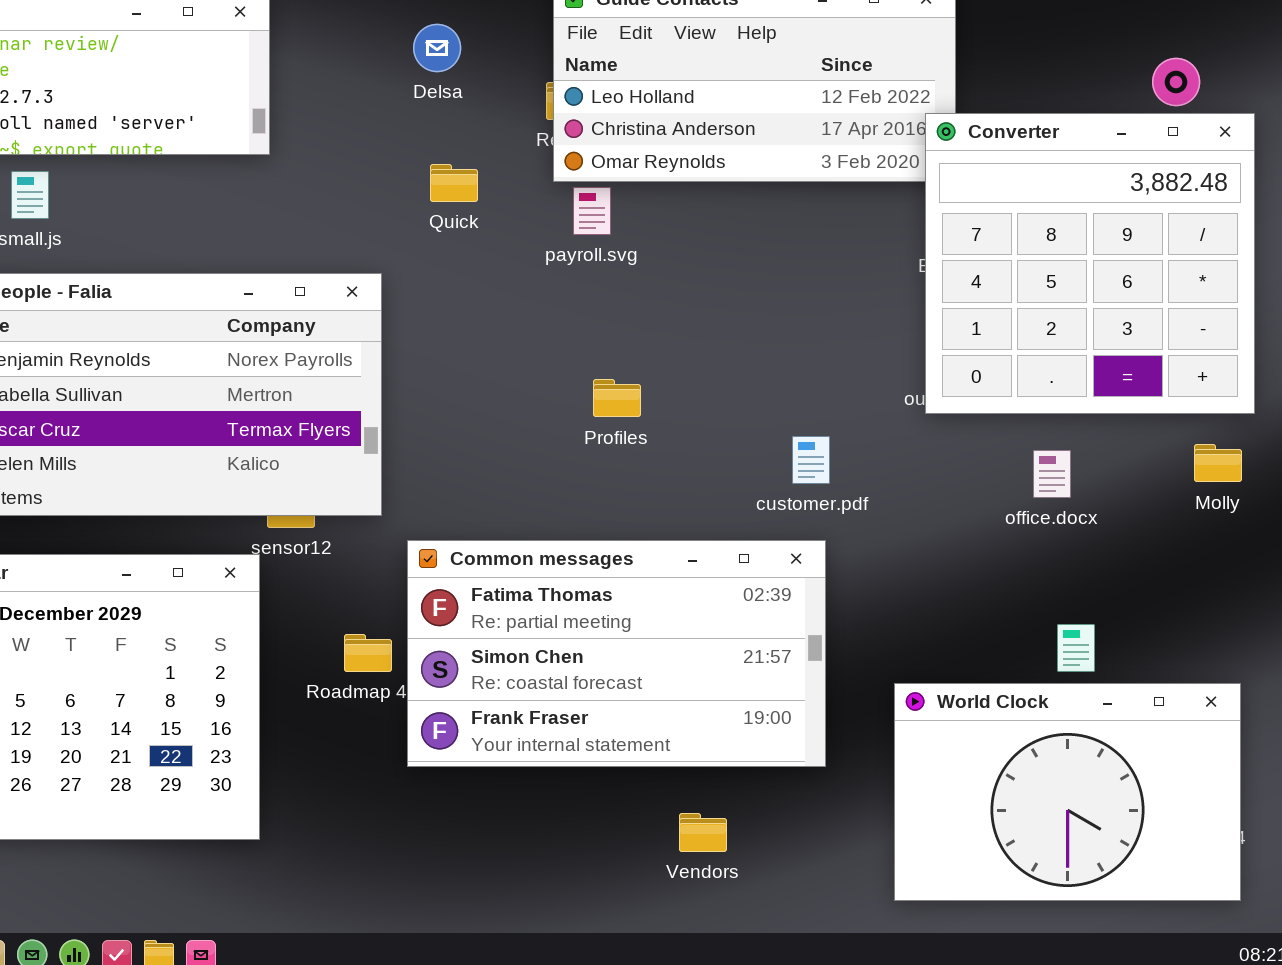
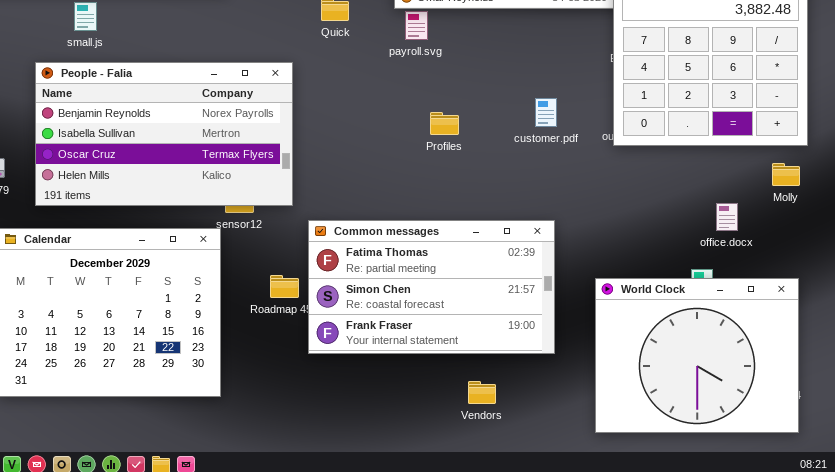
Profiles: [593,379,641,417] -> [430,112,459,135], moved
customer.pdf: [792,436,830,484] -> [535,98,557,127], moved
office.docx: [1033,450,1071,498] -> [716,203,738,231], moved
World Clock: [894,683,1241,901] -> [595,278,799,433], resized

